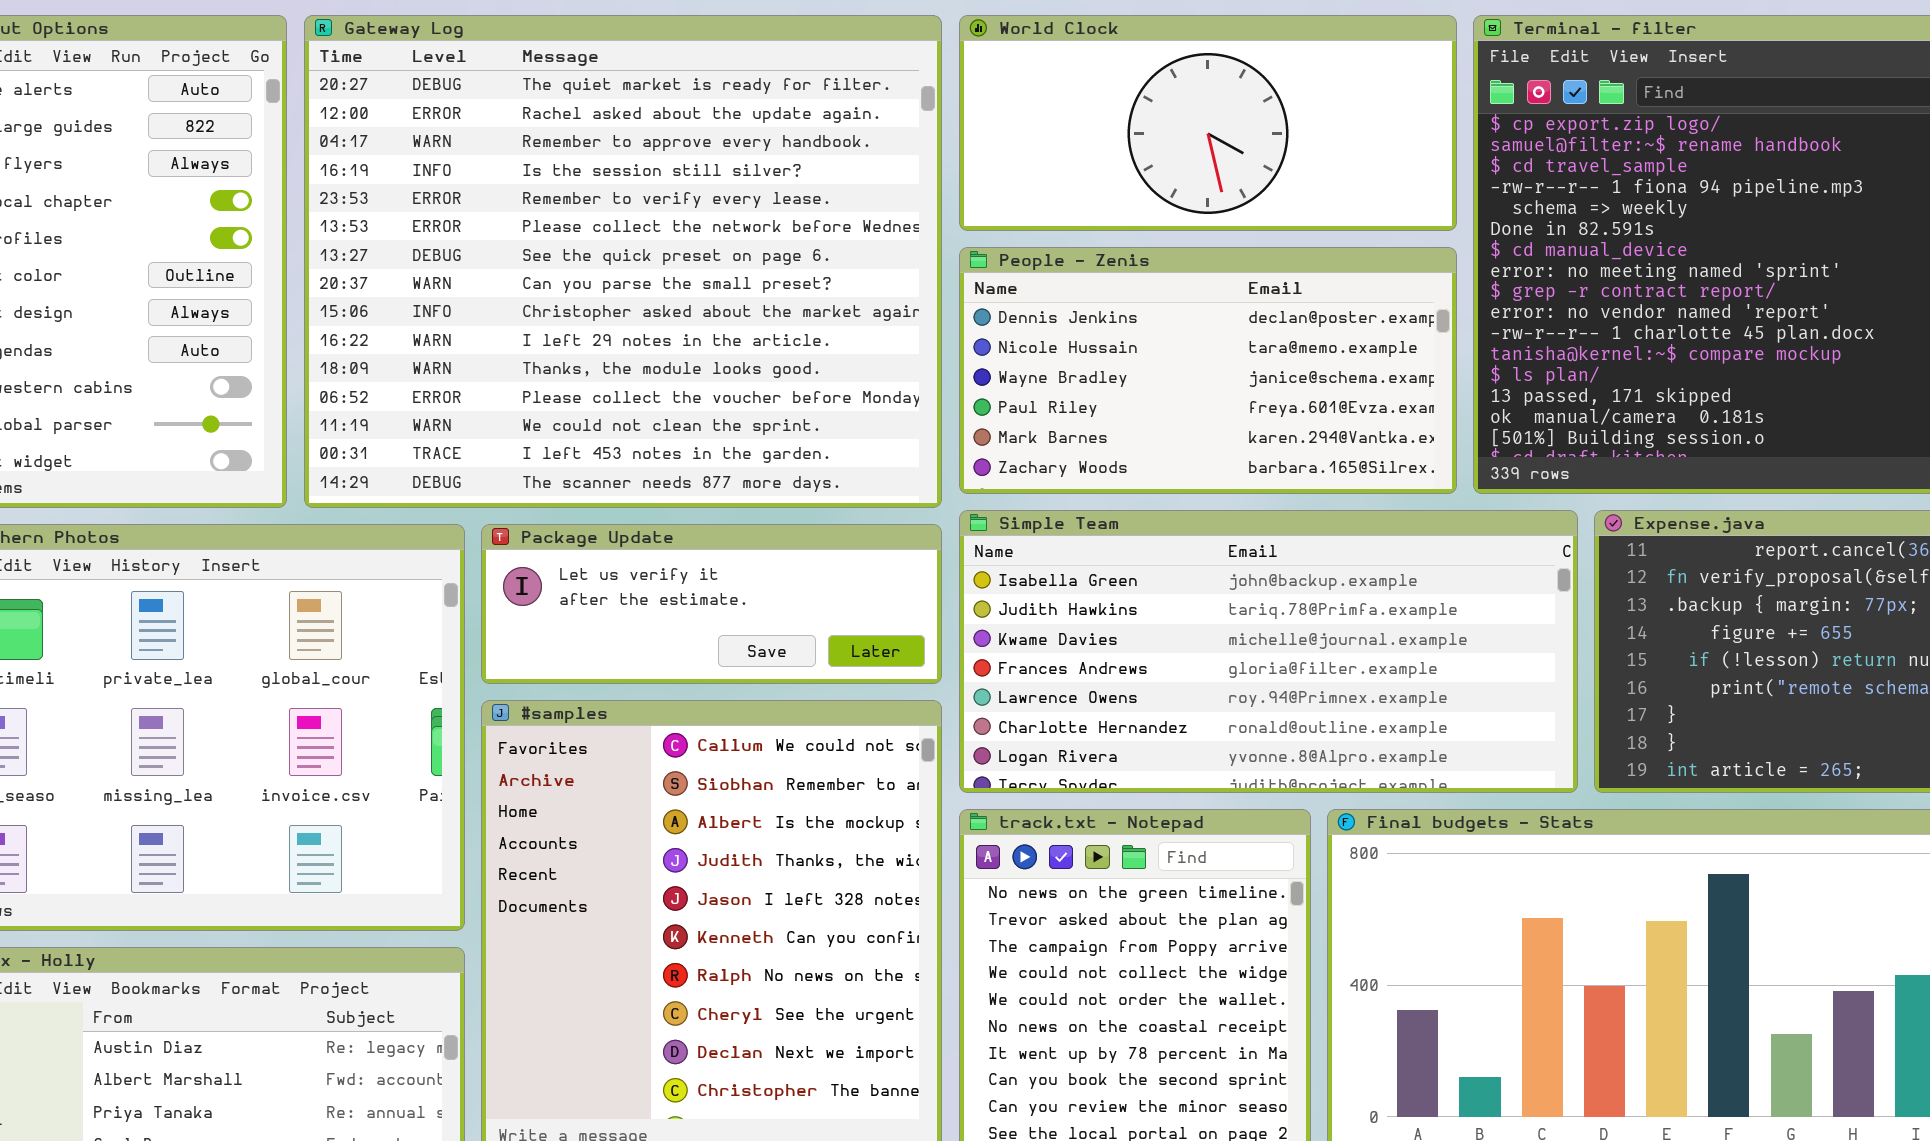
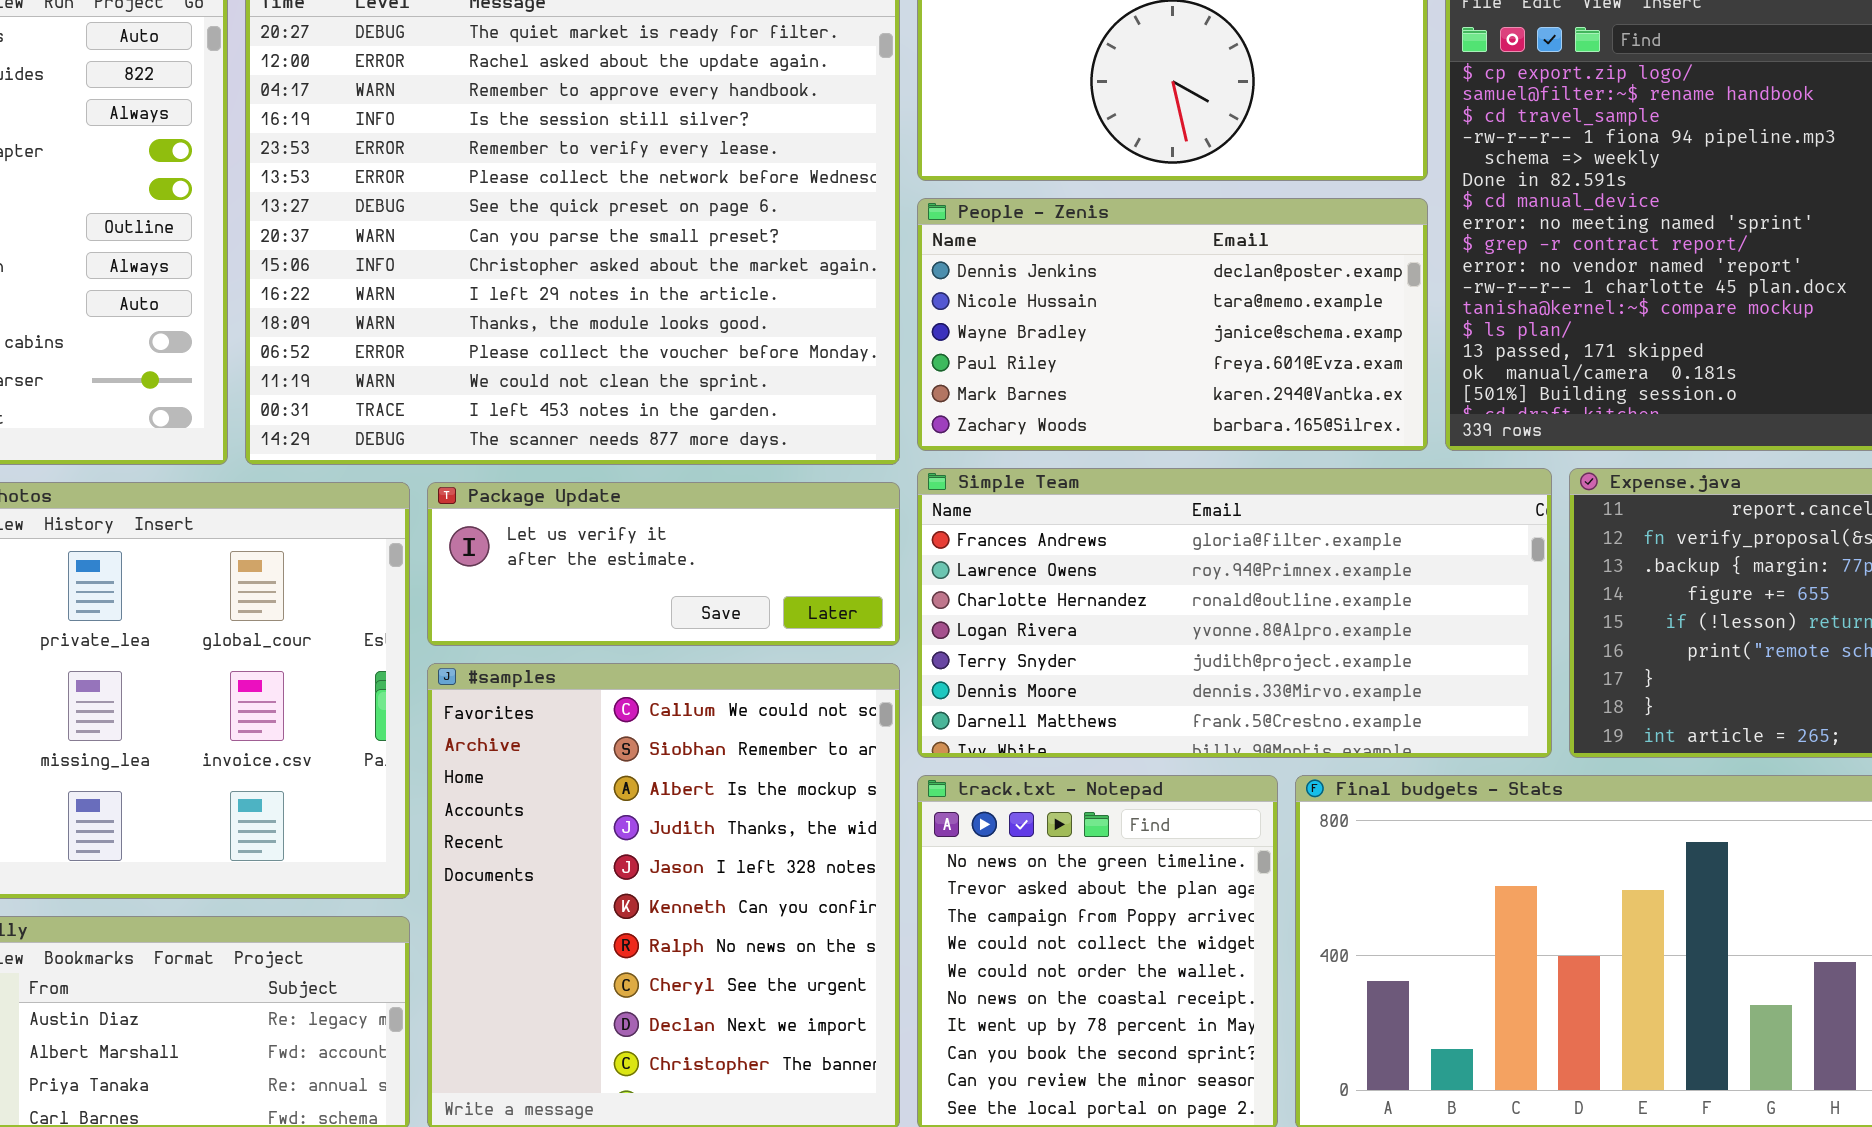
Simple Team: [959,510,1578,793] -> [917,468,1552,758], scrolled down 3 rows

